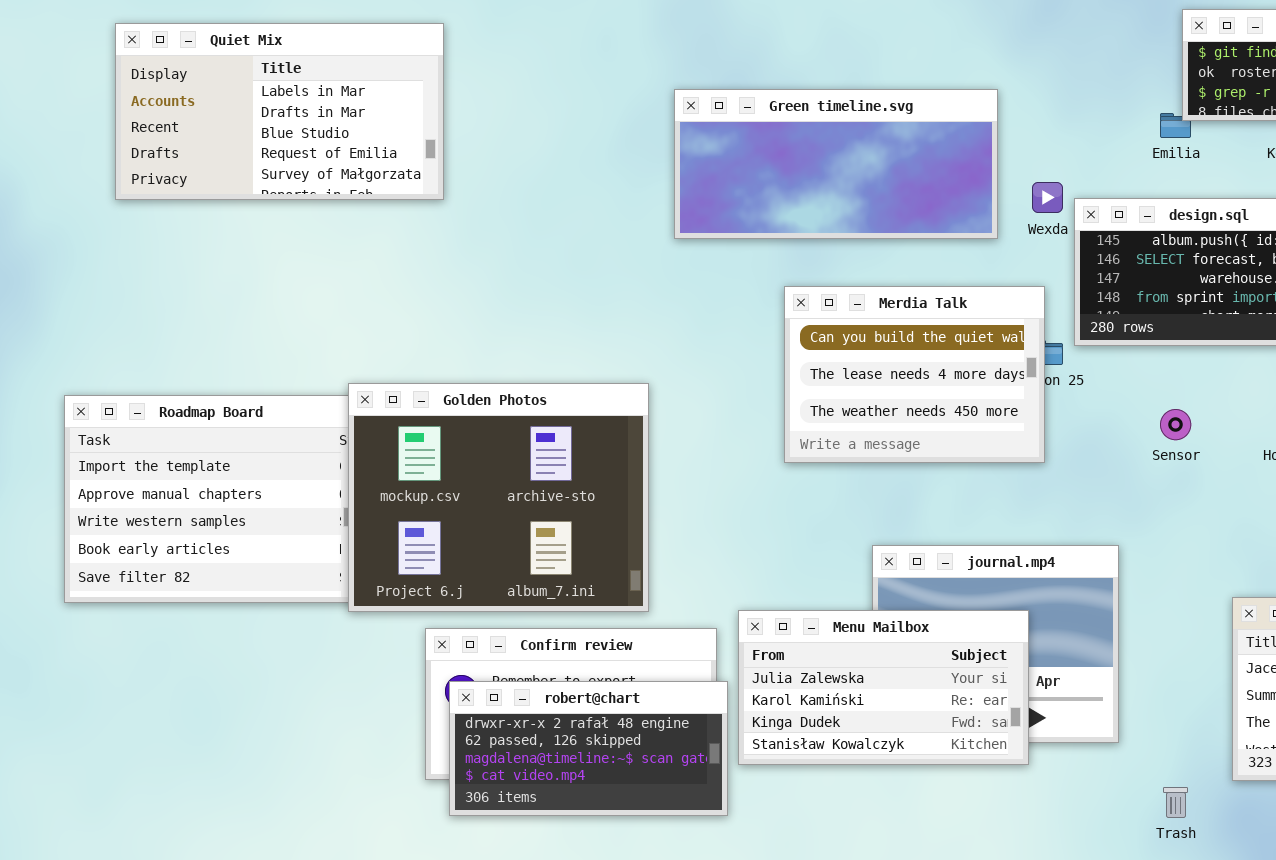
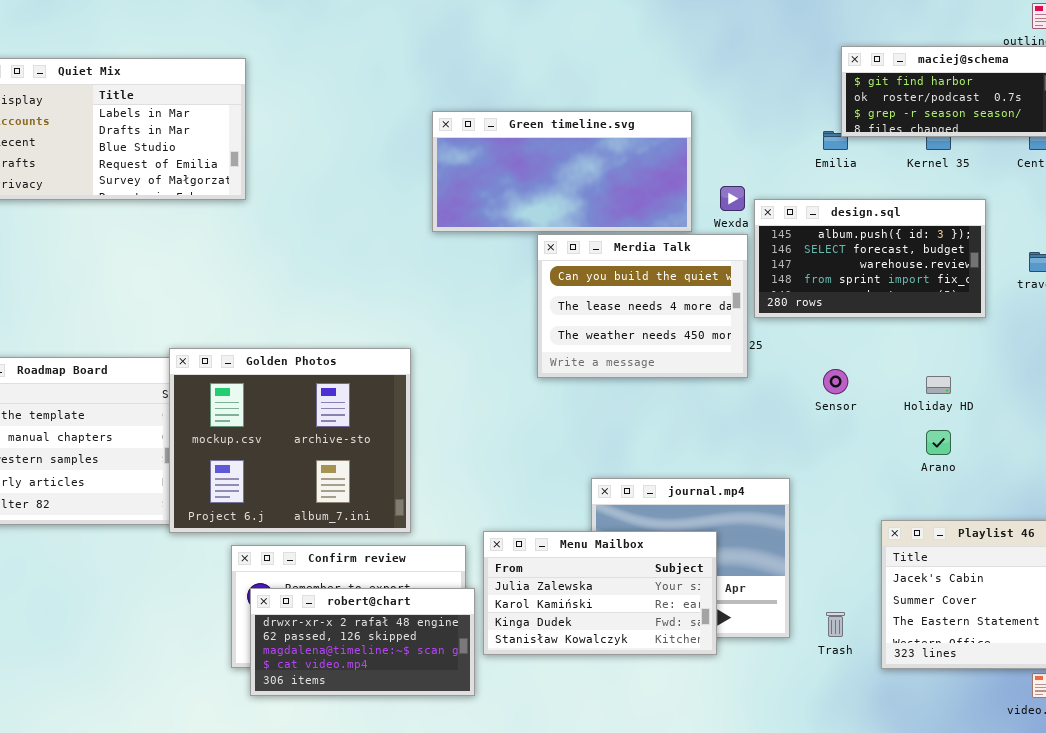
Merdia Talk: [784,286,1045,463] -> [537,234,748,378], moved
Trash: [1163,787,1188,818] -> [826,612,845,637], moved

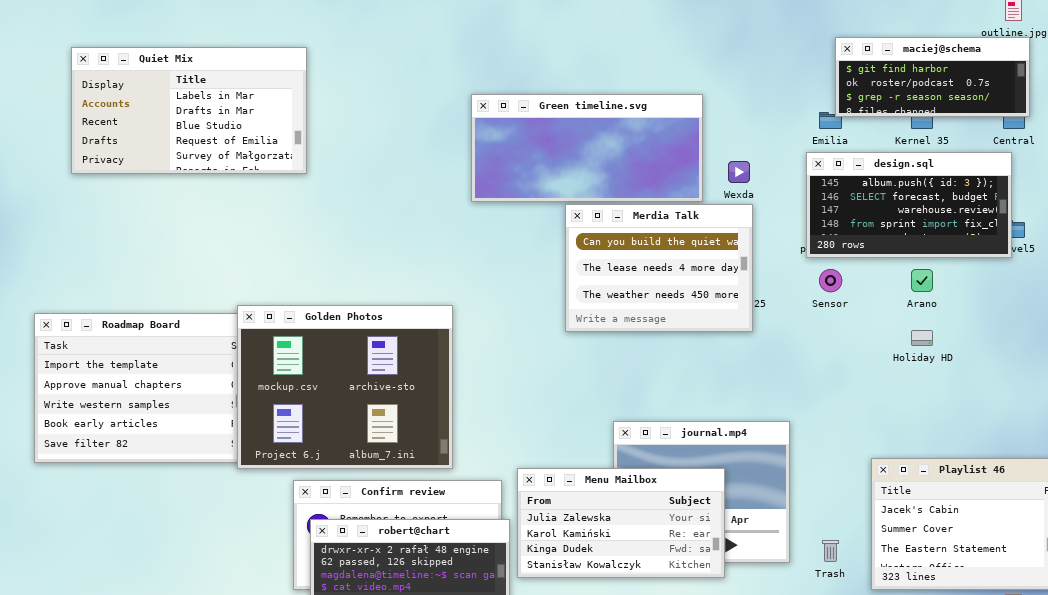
design.sql: [754,199,986,318] -> [806,152,1012,258], moved
Sensor: [823,369,848,394] -> [819,269,842,292], moved
Arano: [926,430,951,455] -> [911,269,933,292], moved

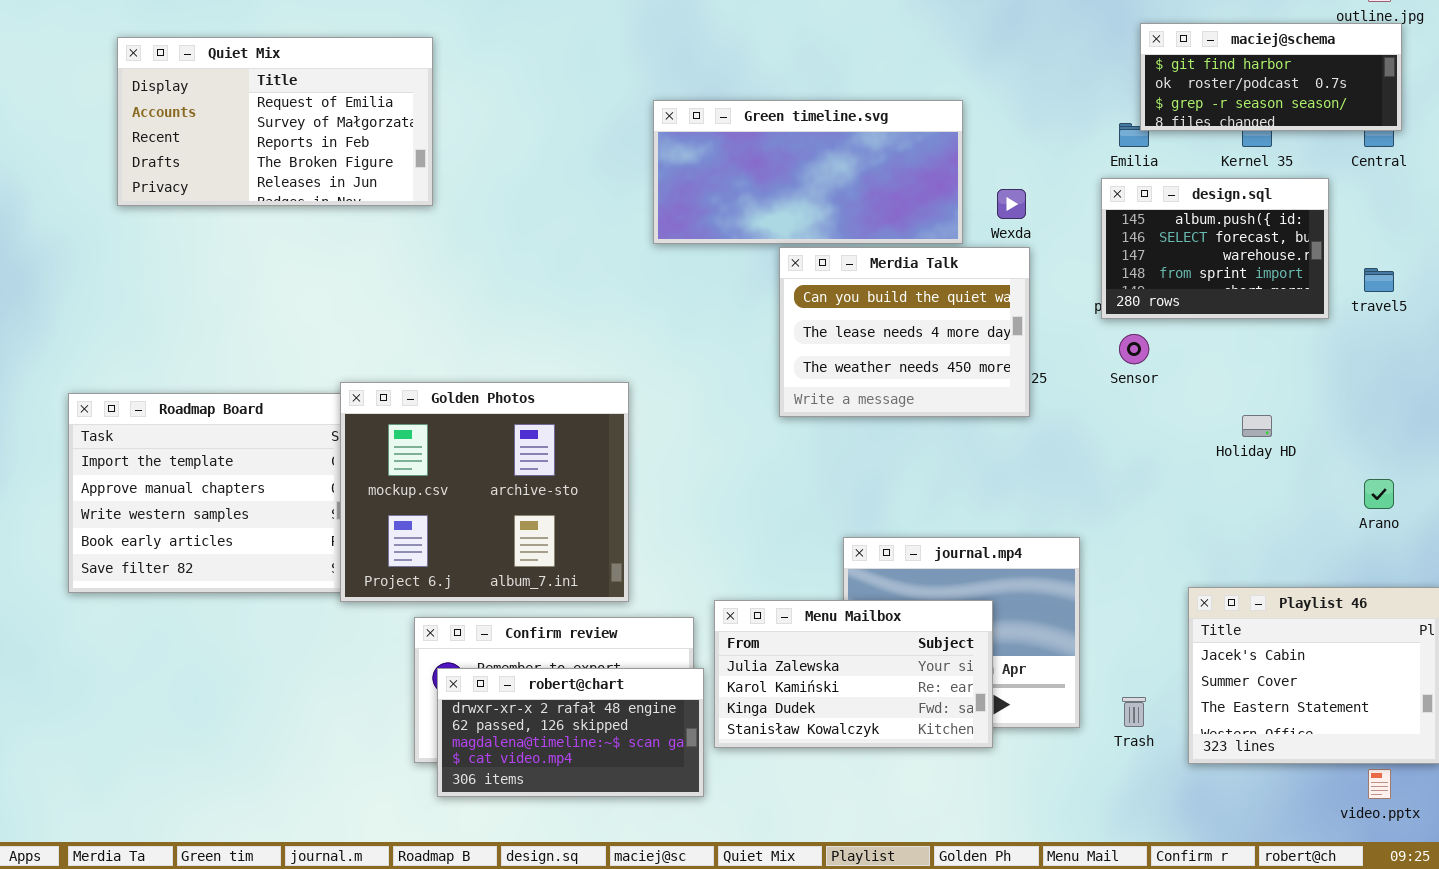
Quiet Mix: [71,47,307,174] -> [117,37,433,206], scrolled down 3 rows
design.sql: [806,152,1012,258] -> [1101,178,1329,319], resized
Arano: [911,269,933,292] -> [1364,479,1394,509], moved

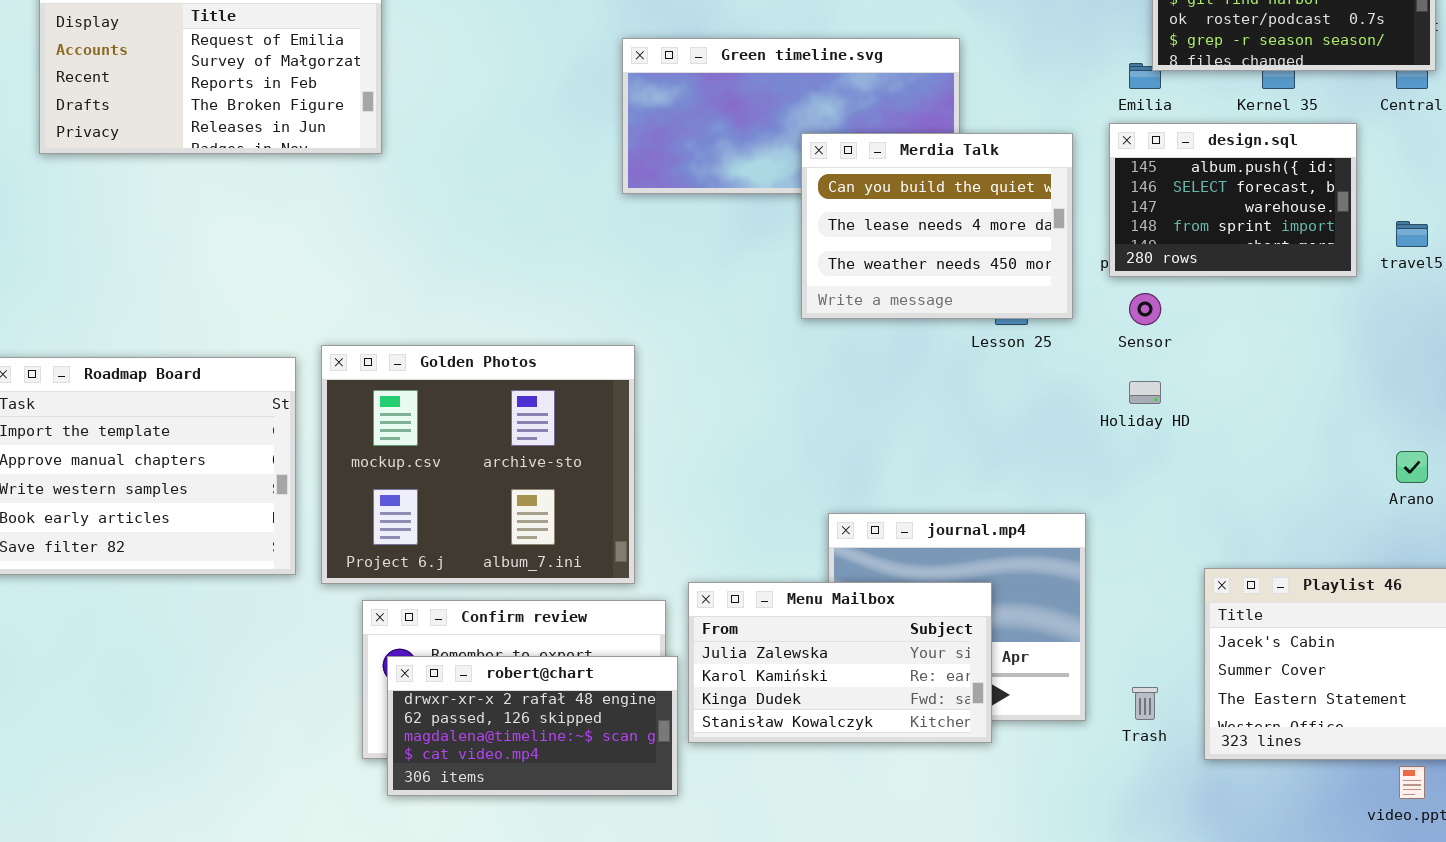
Merdia Talk: [779,247,1030,417] -> [801,133,1073,319], moved
Golden Photos: [340,382,629,602] -> [321,345,635,584], moved
Holiday HD: [1242,415,1272,437] -> [1129,381,1161,404], moved

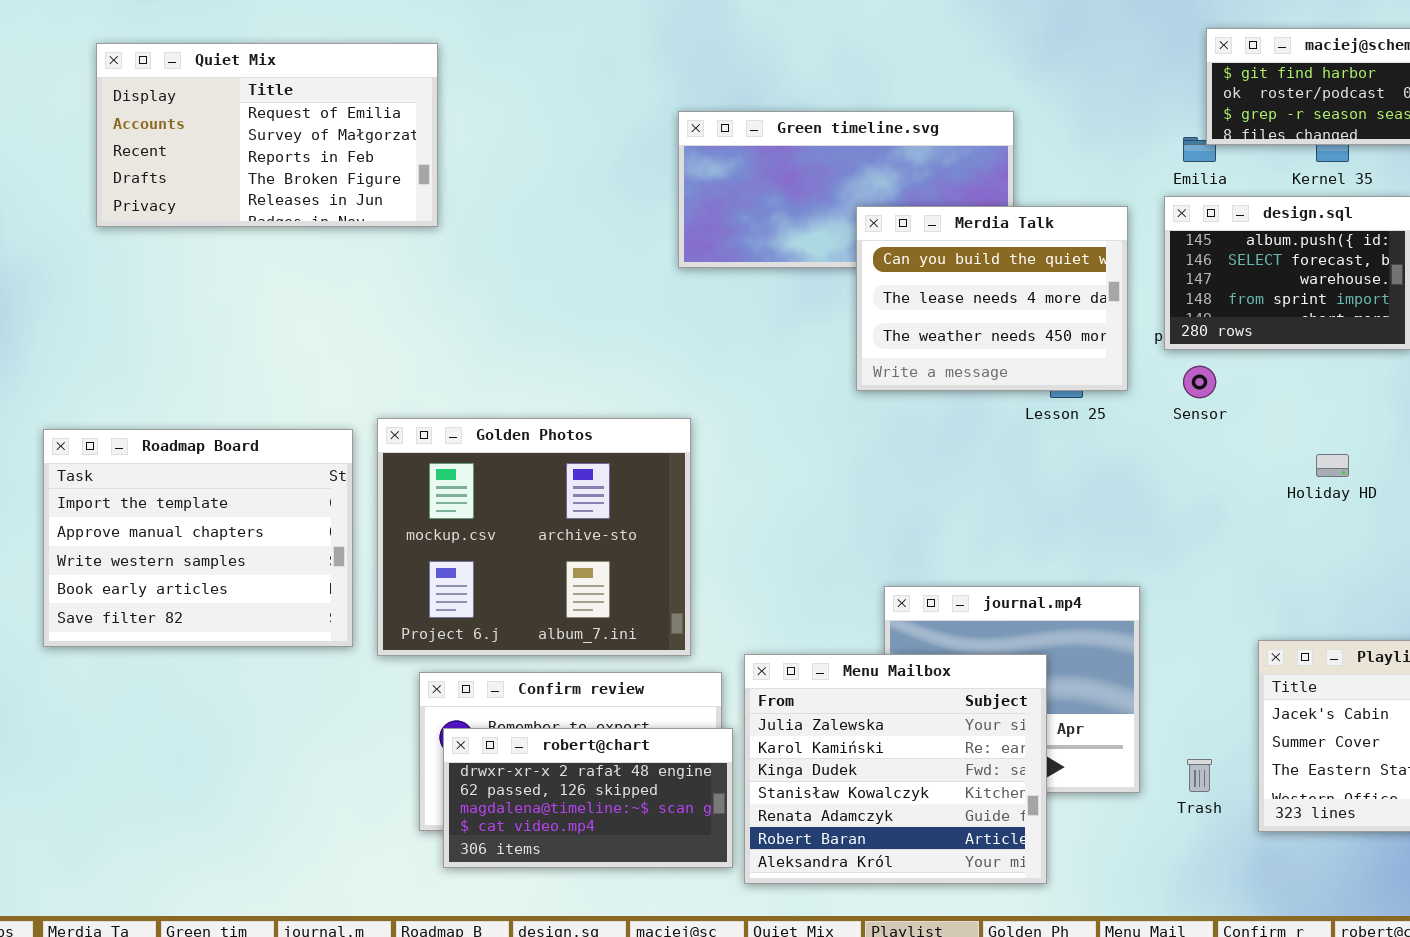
Holiday HD: [1129,381,1161,404] -> [1316,454,1349,477], moved
Menu Mailbox: [688,582,992,743] -> [744,654,1047,884], resized

